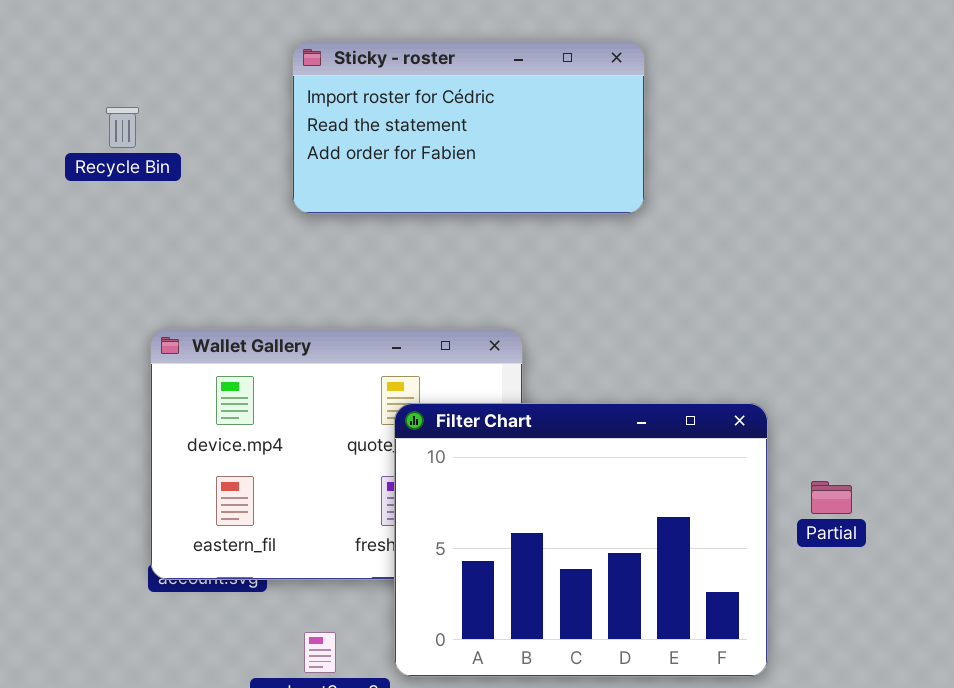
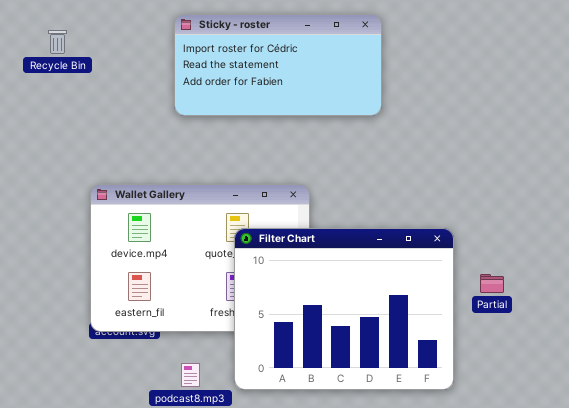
Recycle Bin: [106,107,139,148] -> [48,30,67,54], moved

